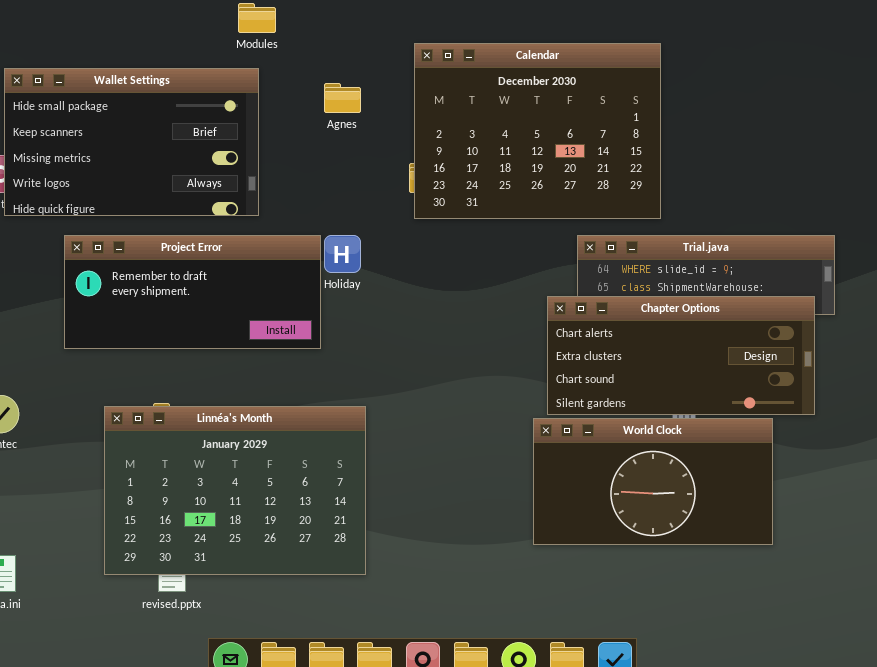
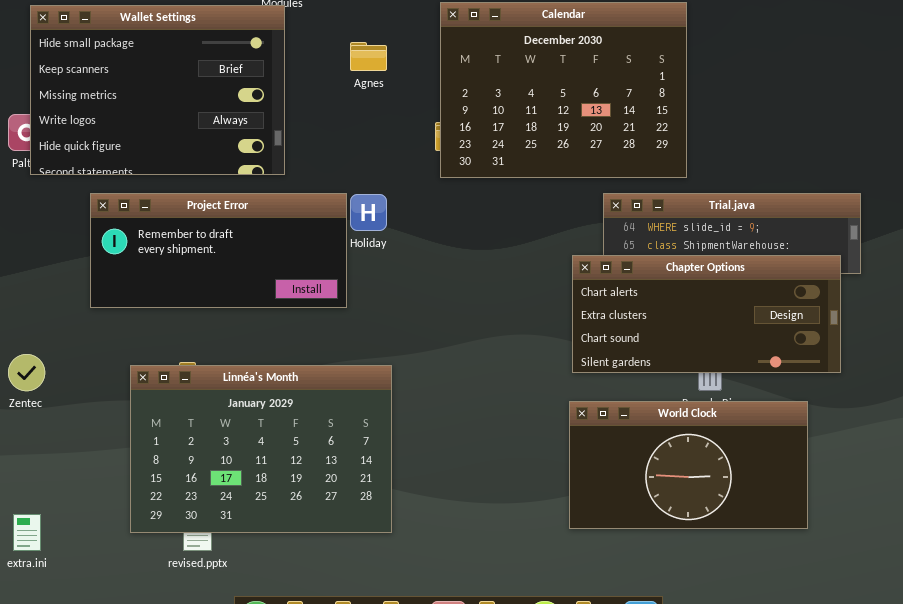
Wallet Settings: [4,68,259,216] -> [30,5,285,175], resized
World Clock: [533,418,773,545] -> [569,401,808,529], moved

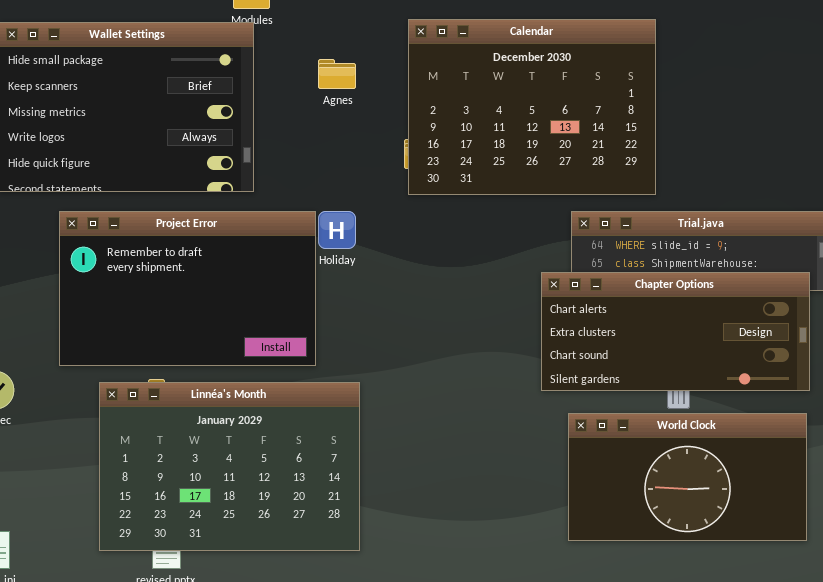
Project Error: [90,193,347,308] -> [59,211,316,366], resized
World Clock: [569,401,808,529] -> [568,413,807,541], moved

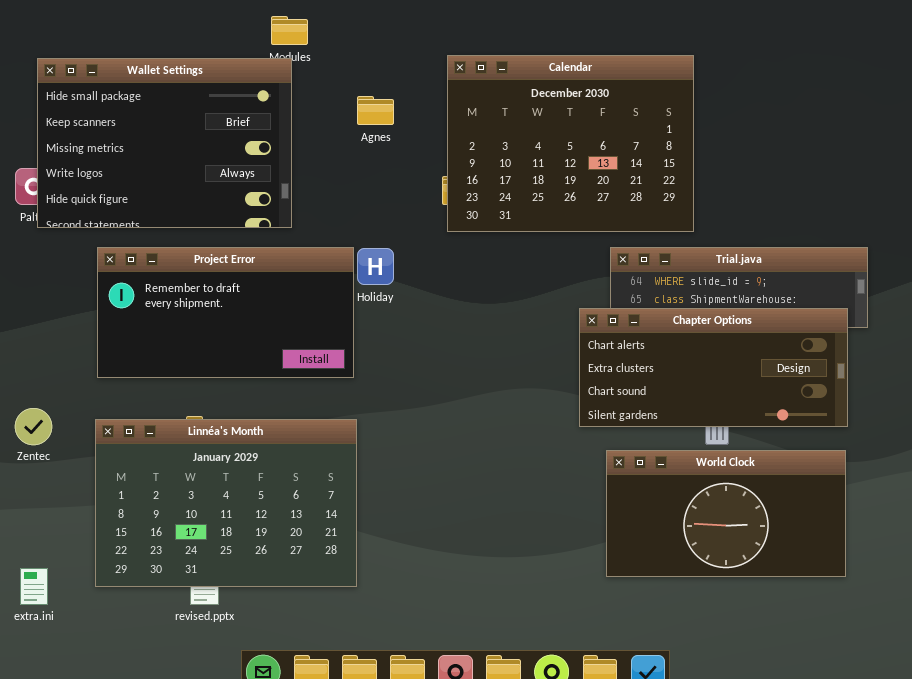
Project Error: [59,211,316,366] -> [97,247,354,378], resized
Linnéa's Month: [99,382,360,551] -> [95,419,357,587], moved

